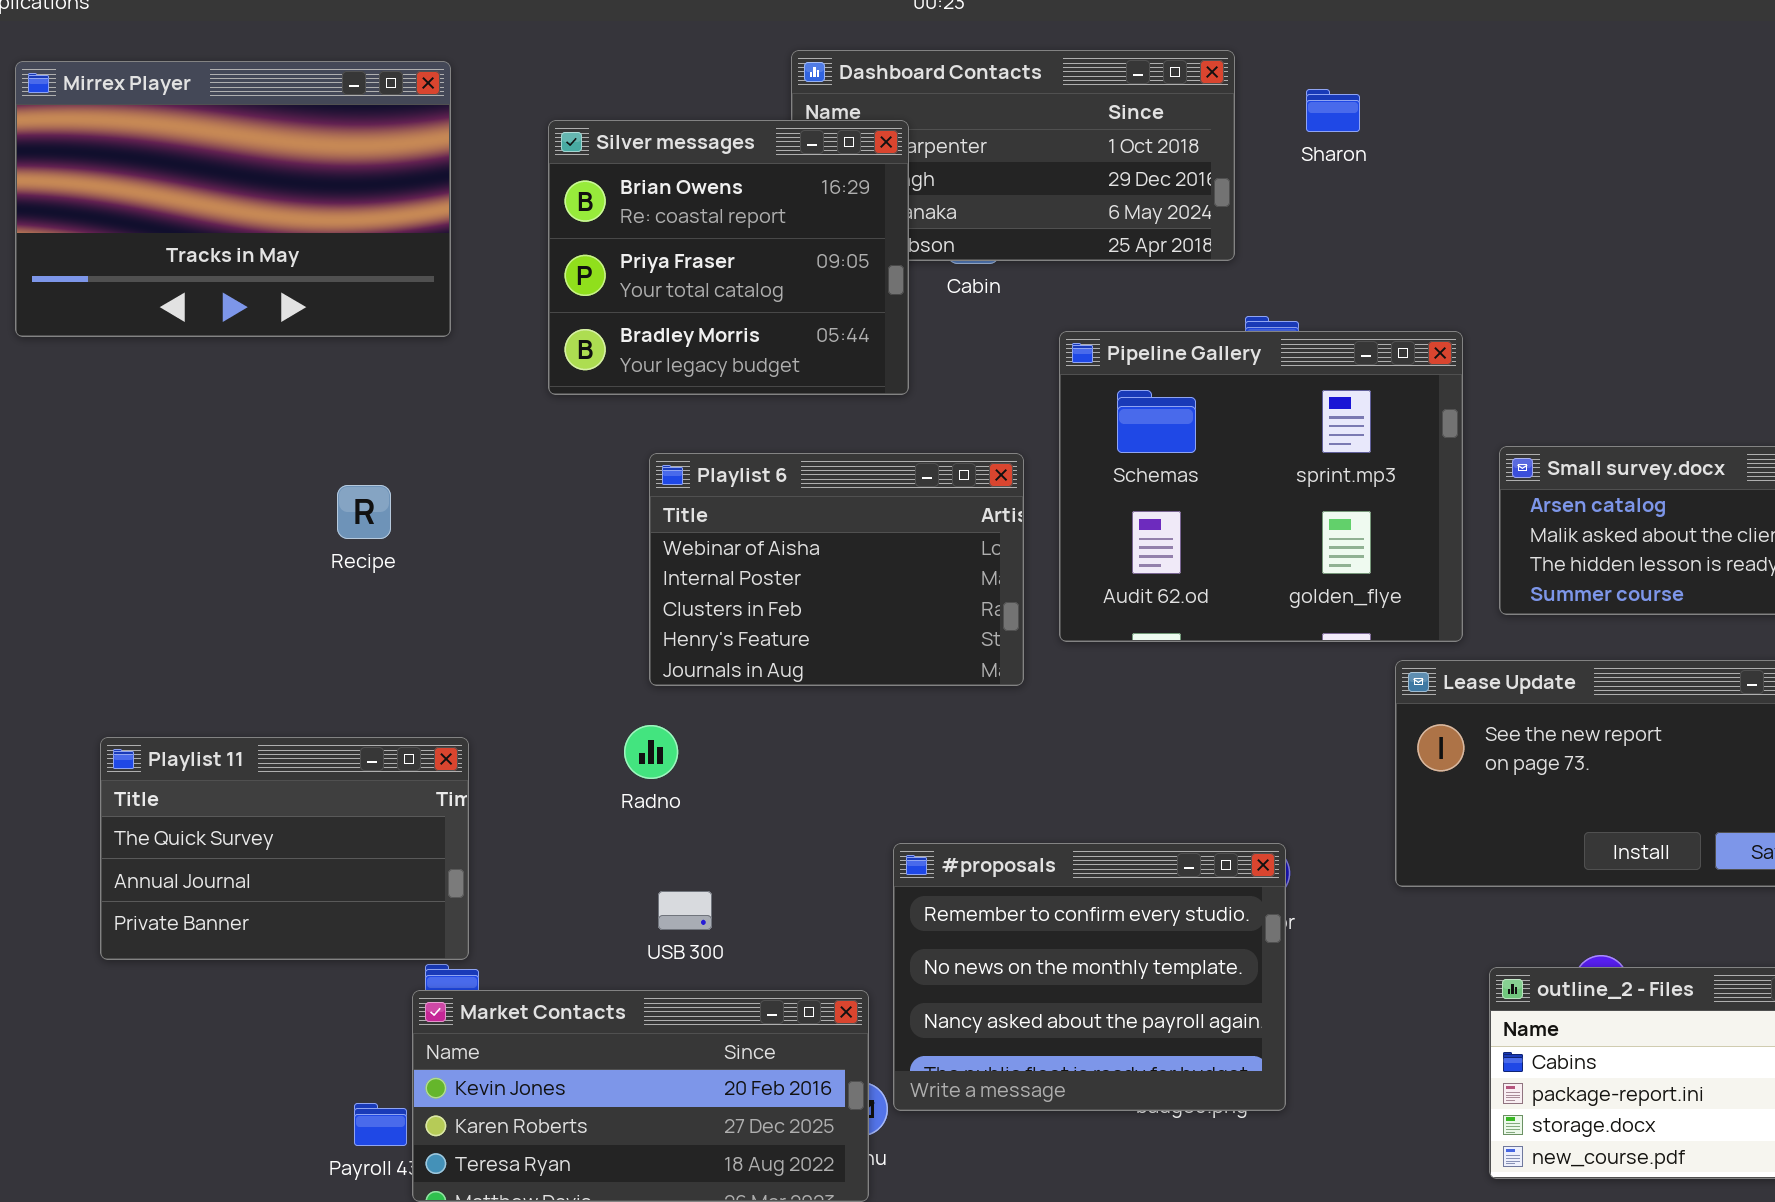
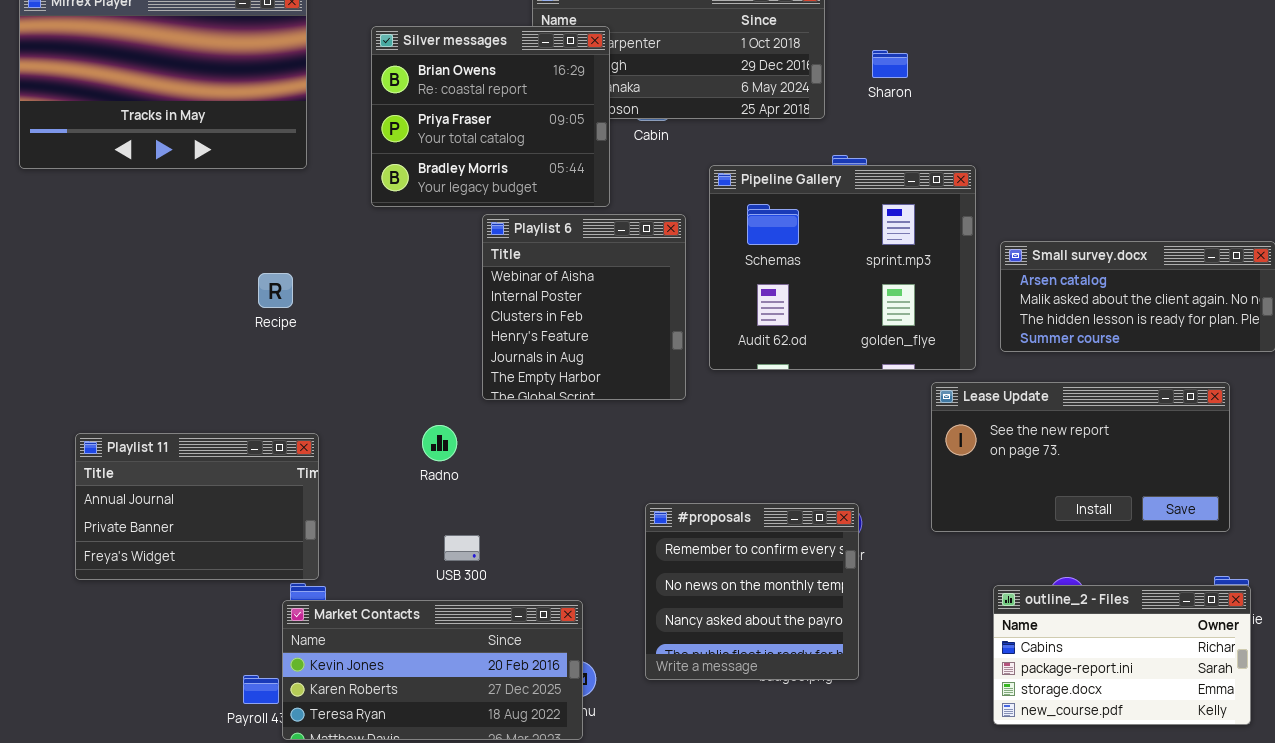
Sharon: [1306,89,1360,132] -> [872,50,908,78], moved
Playlist 6: [649,453,1024,686] -> [482,214,686,400], resized
Recipe: [337,485,391,539] -> [258,273,293,308], moved
Playlist 11: [100,737,469,960] -> [75,433,319,580], scrolled down 1 row
#proposals: [893,843,1286,1111] -> [645,503,859,680], resized

